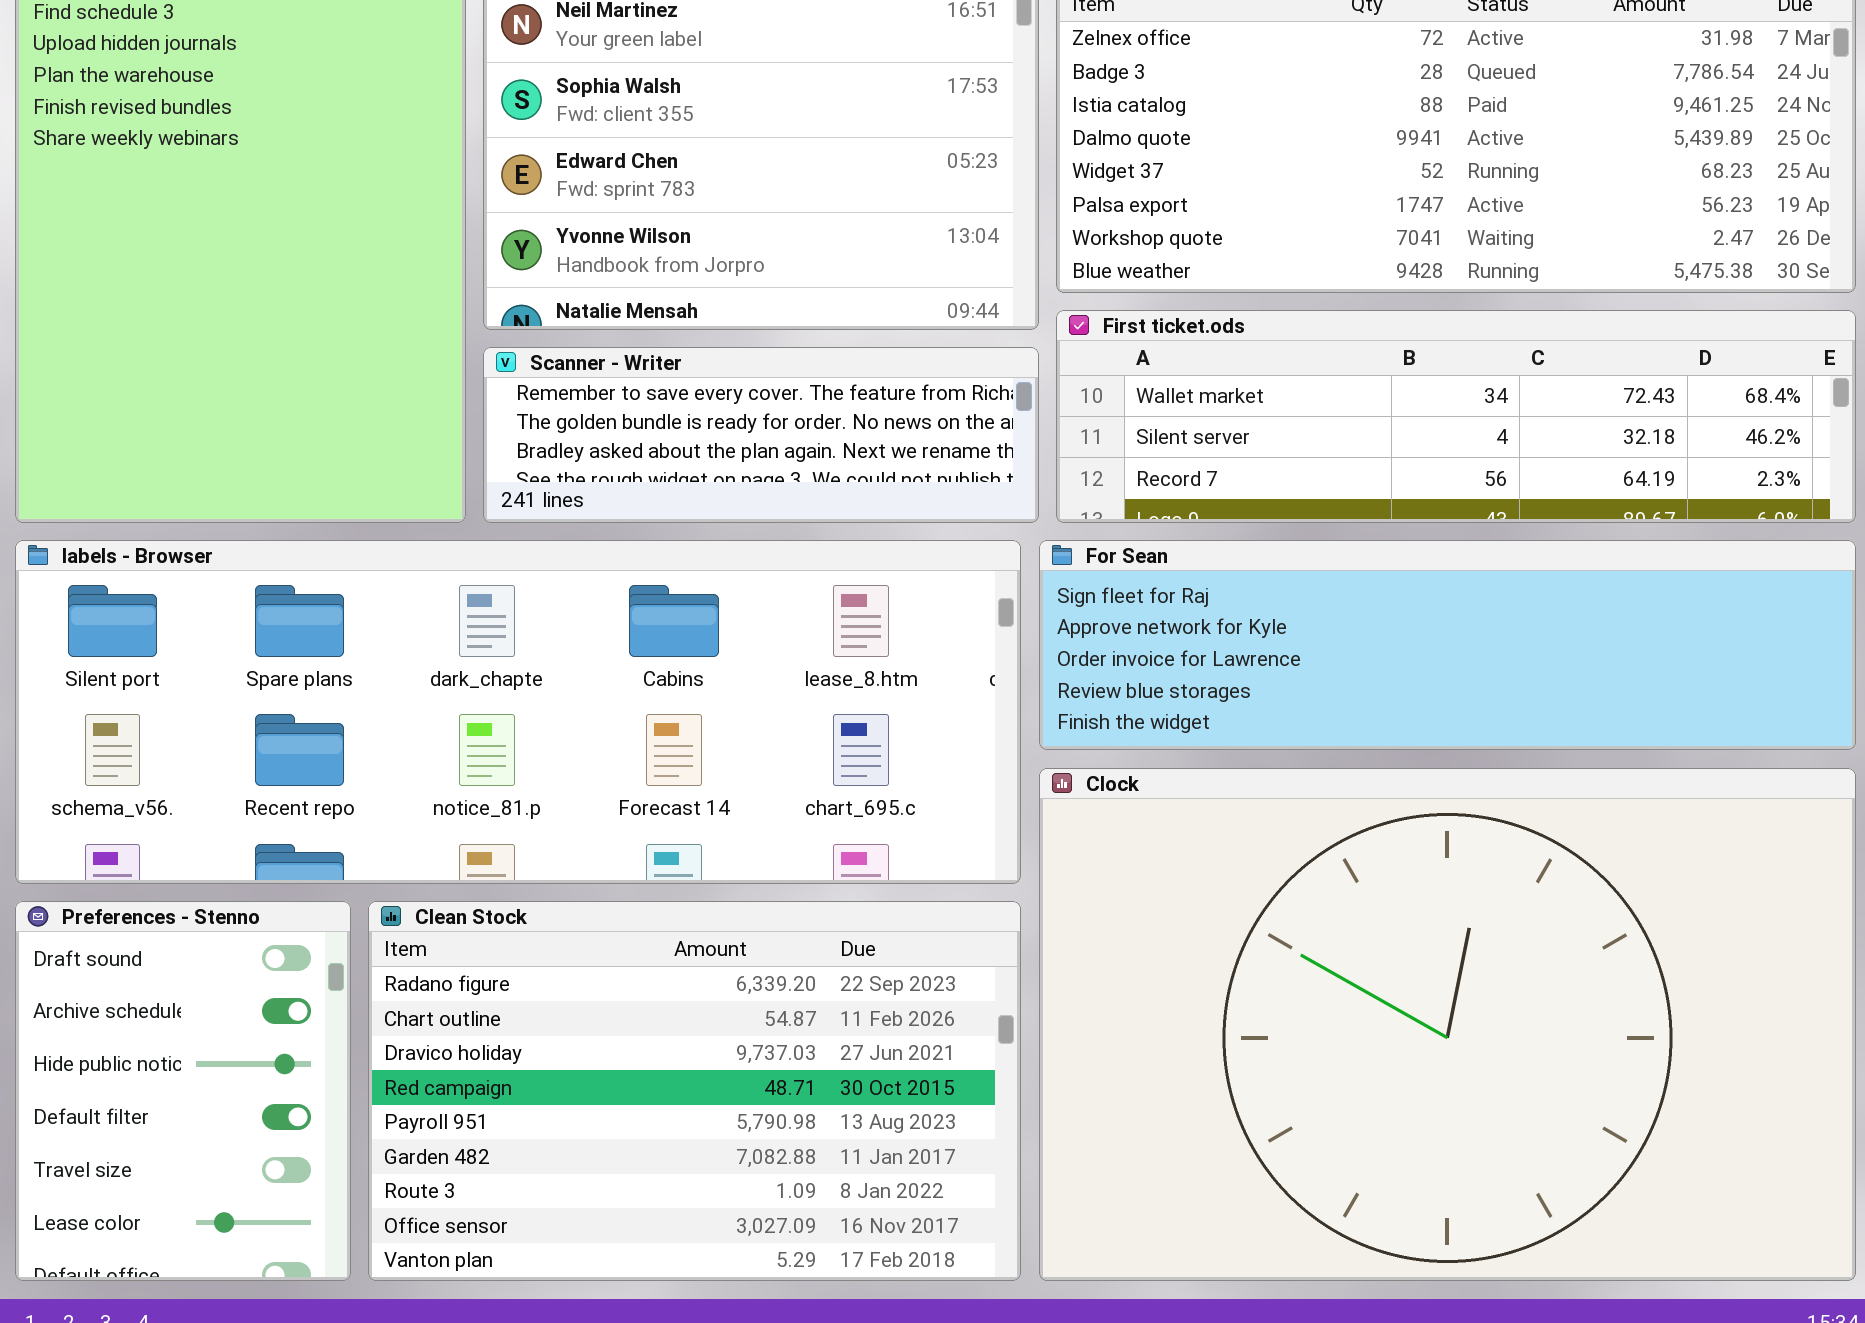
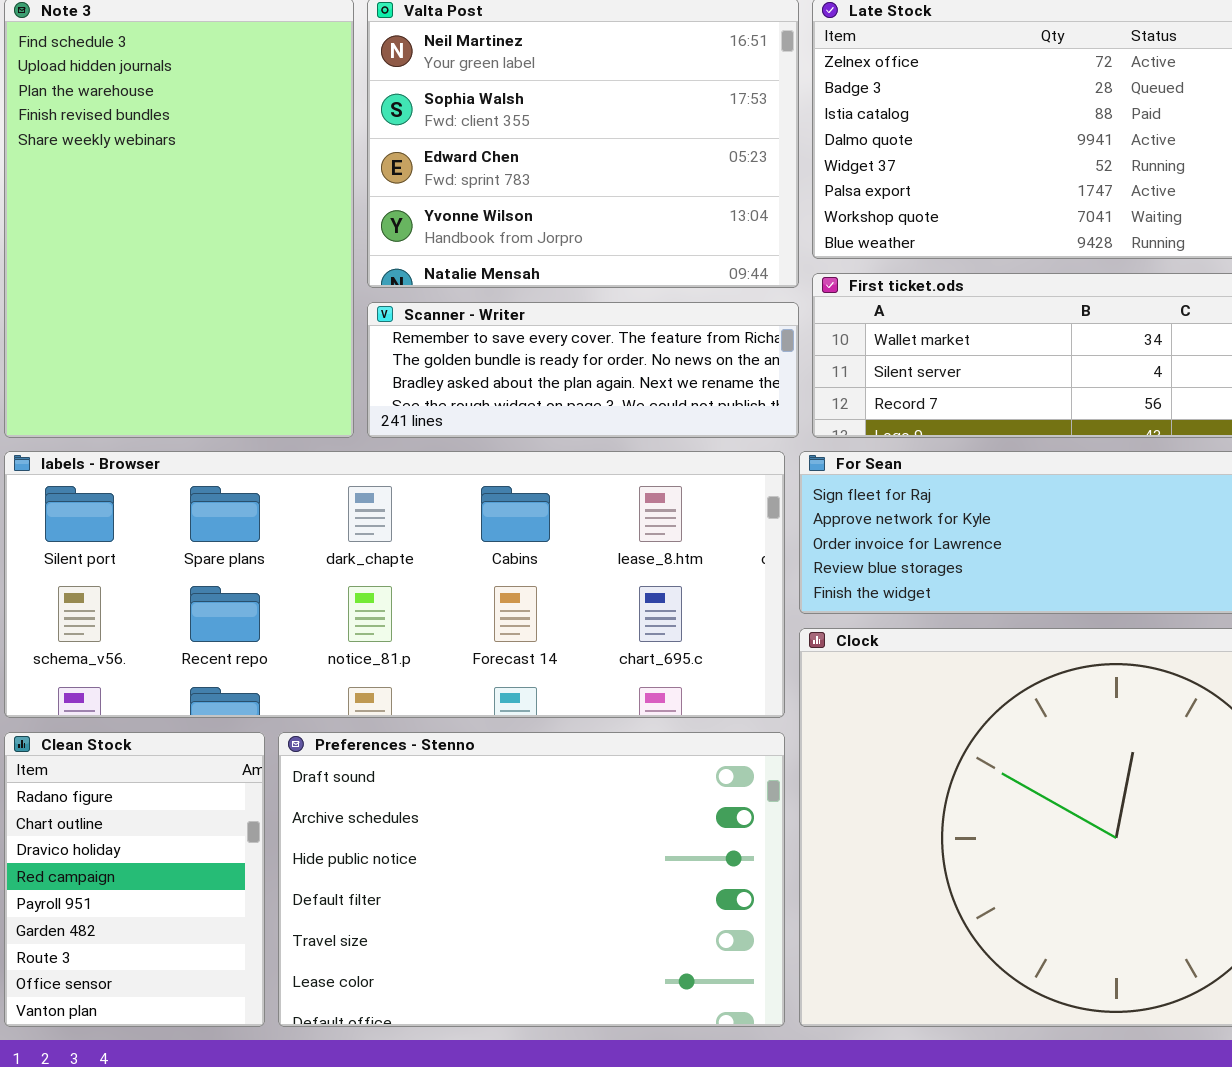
Preferences - Stenno: [15,901,351,1281] -> [278,732,785,1027], moved, resized
Clean Stock: [368,901,1021,1281] -> [4,732,265,1027], moved, resized

